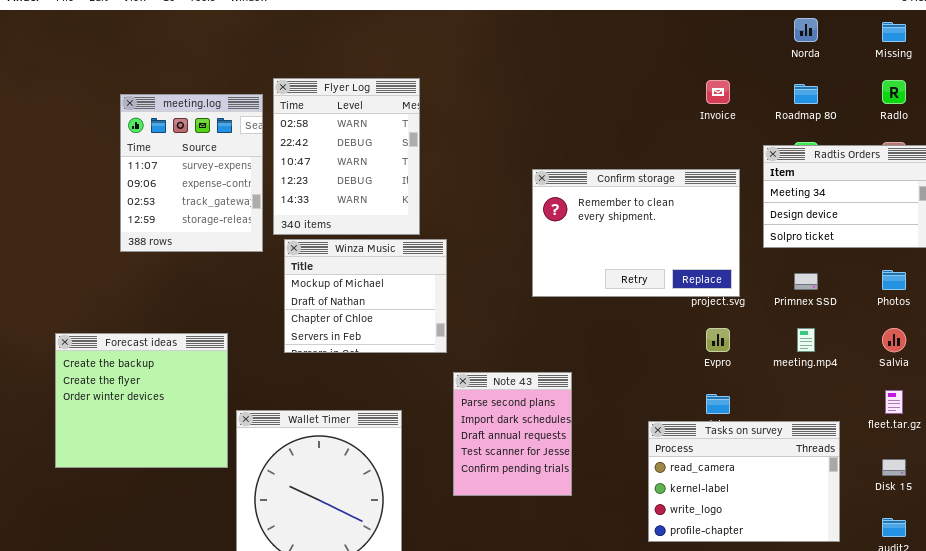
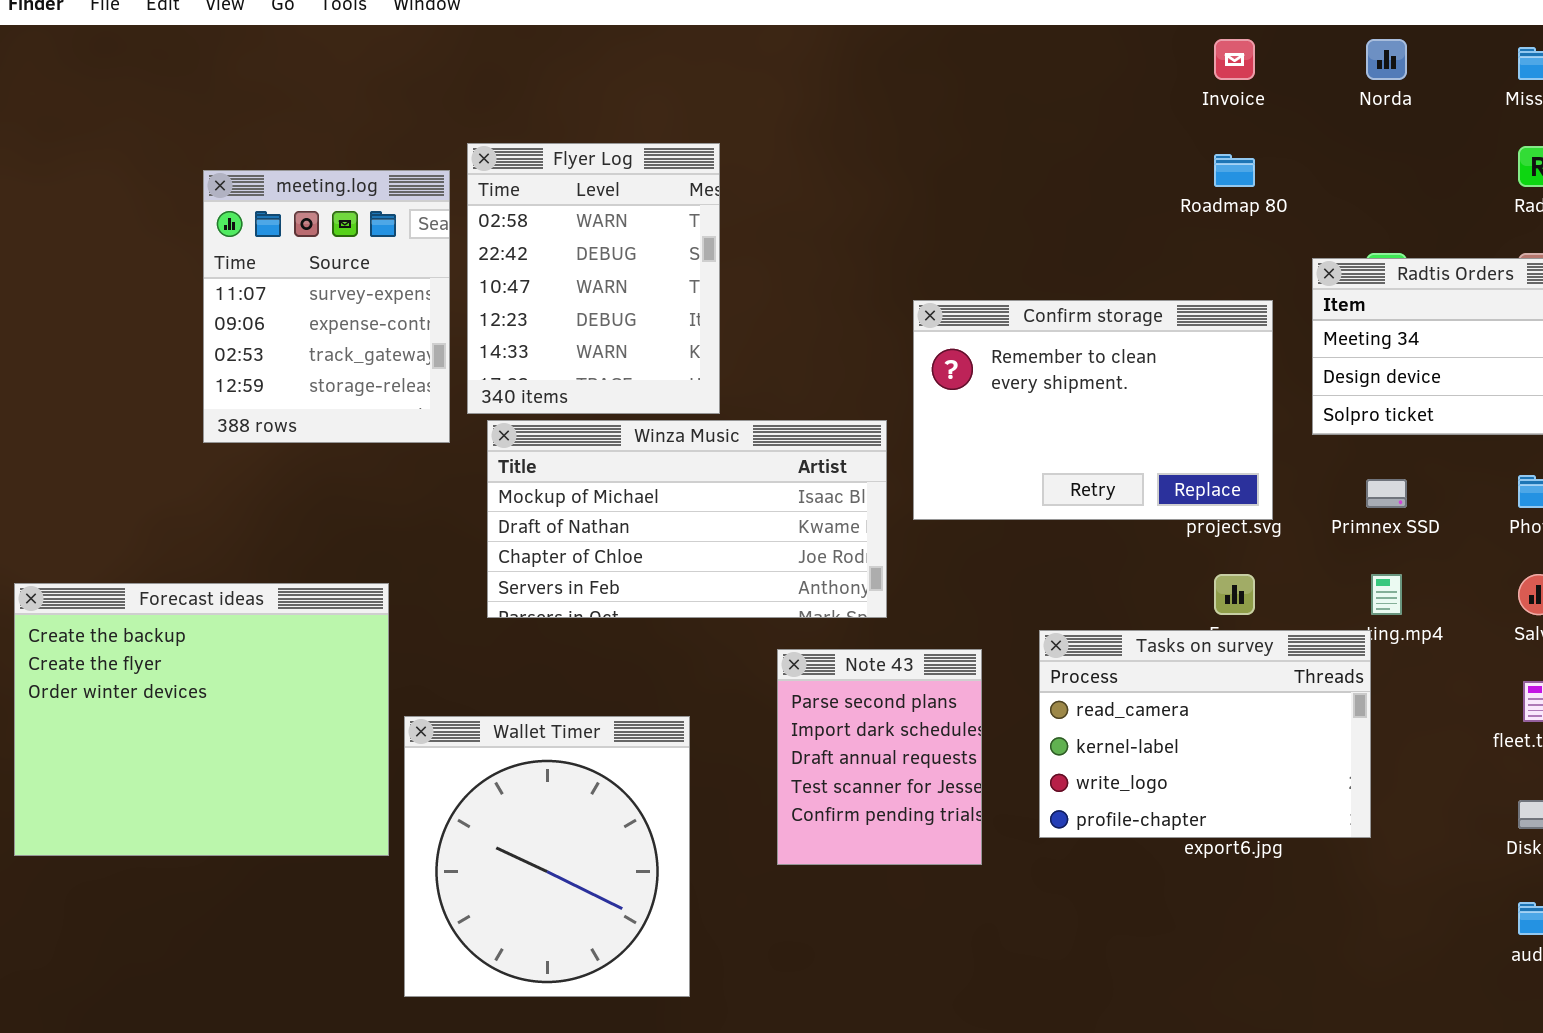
Invoice: [706,80,730,104] -> [1214,39,1255,80], moved
Roadmap 80: [794,84,818,104] -> [1214,154,1255,187], moved
Winza Music: [284,239,447,353] -> [487,420,887,618], resized
Forecast ideas: [55,333,228,468] -> [14,583,389,856], resized
Tasks on survey: [648,421,840,542] -> [1039,630,1371,838], moved

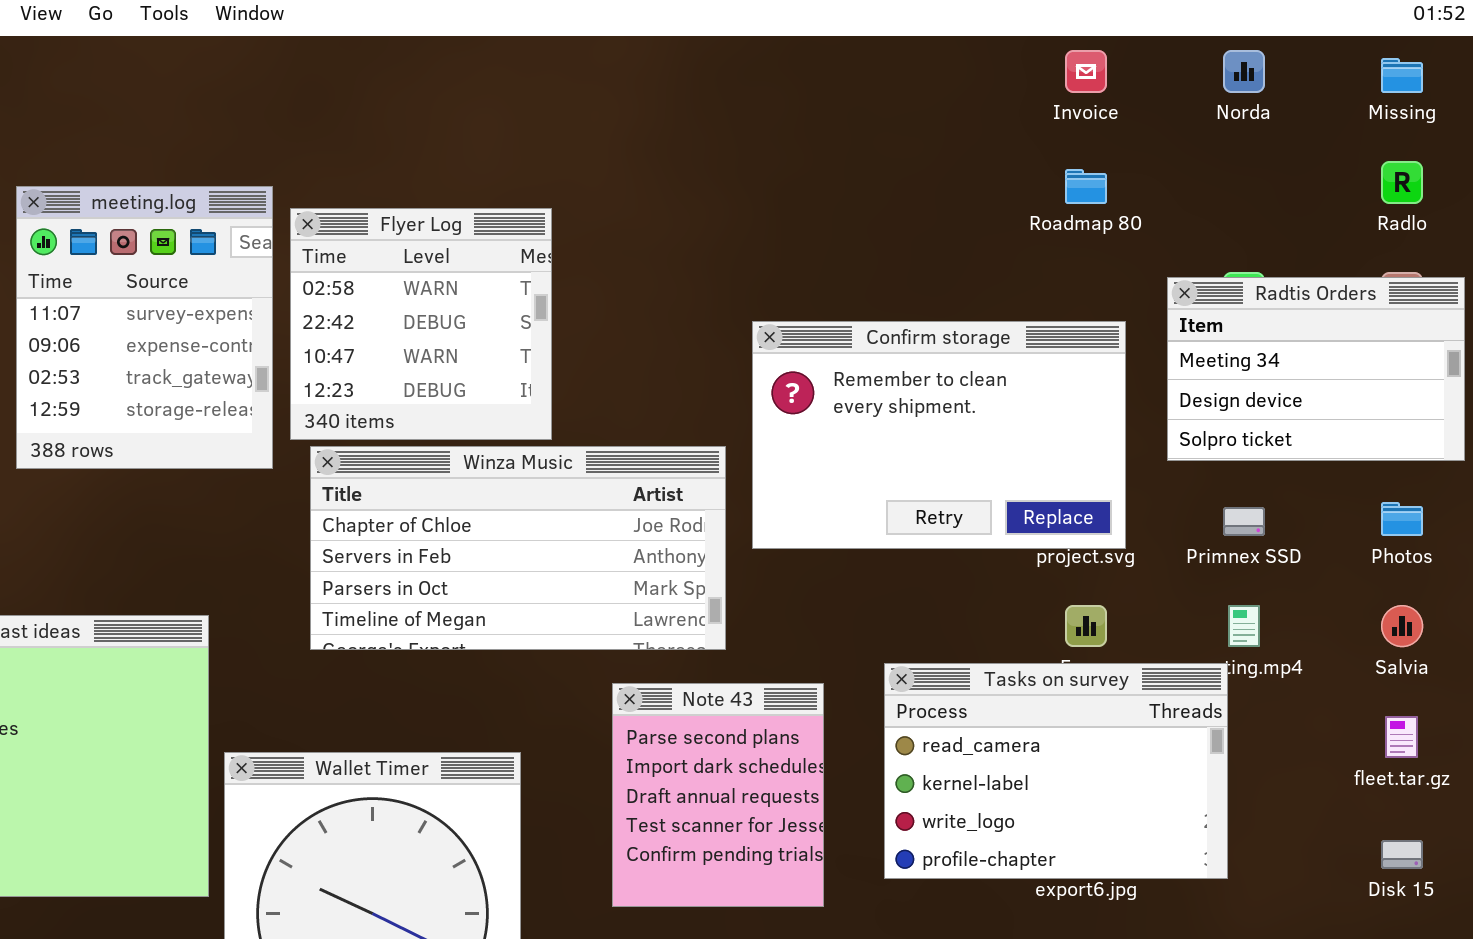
Flyer Log: [467,143,720,414] -> [290,208,552,440], resized
Winza Music: [487,420,887,618] -> [310,446,726,650], scrolled down 2 rows

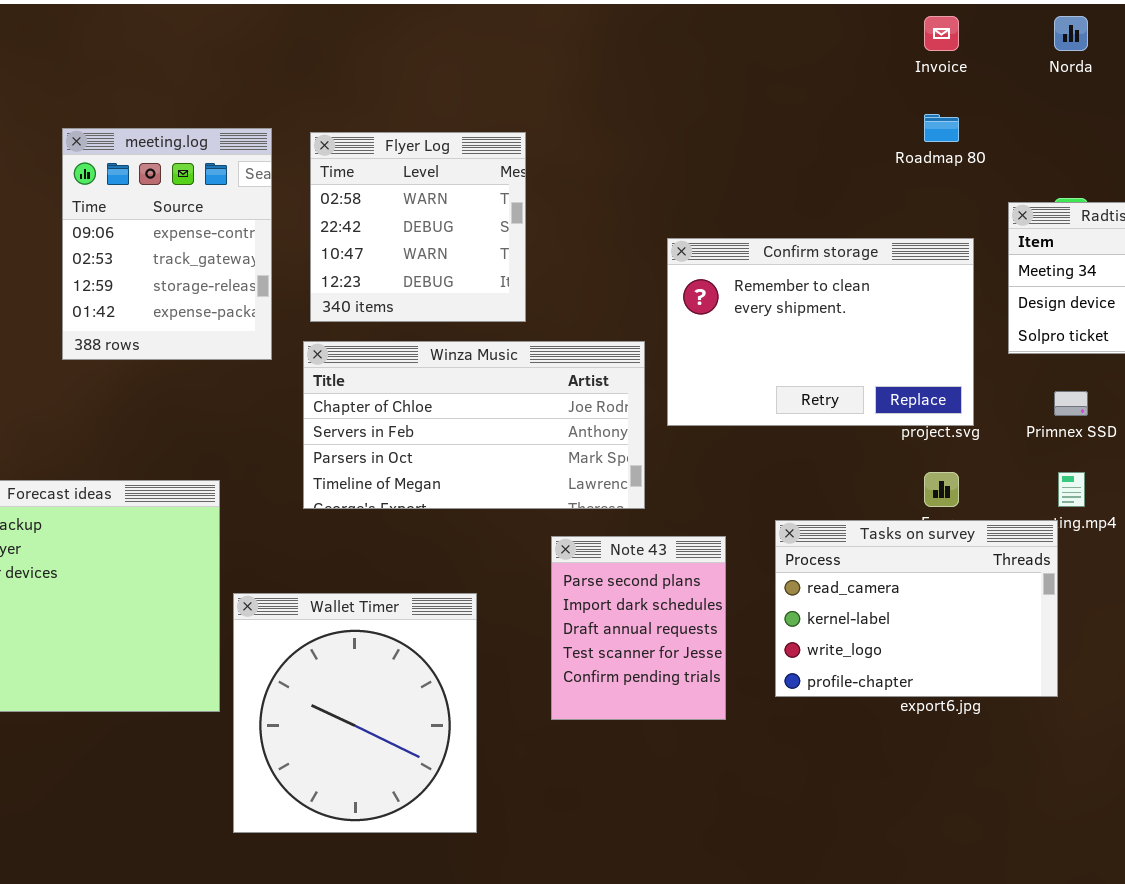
meeting.log: [16,186,273,469] -> [62,128,272,360], scrolled down 1 row
Flyer Log: [290,208,552,440] -> [310,132,526,322], moved

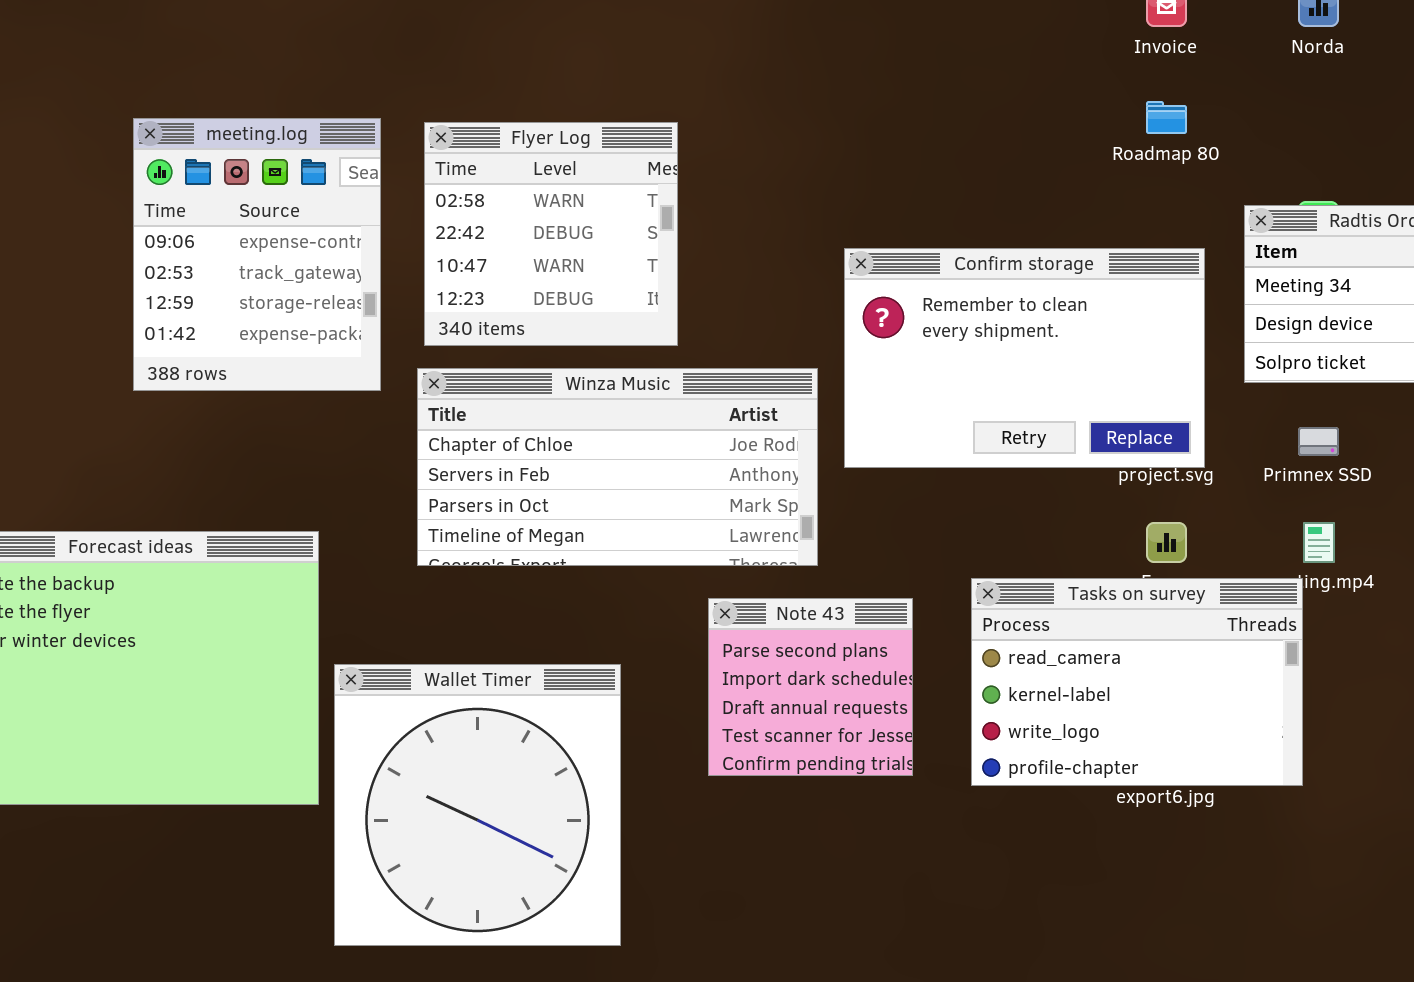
Note 43: [551,536,726,720] -> [708,598,913,776], resized

